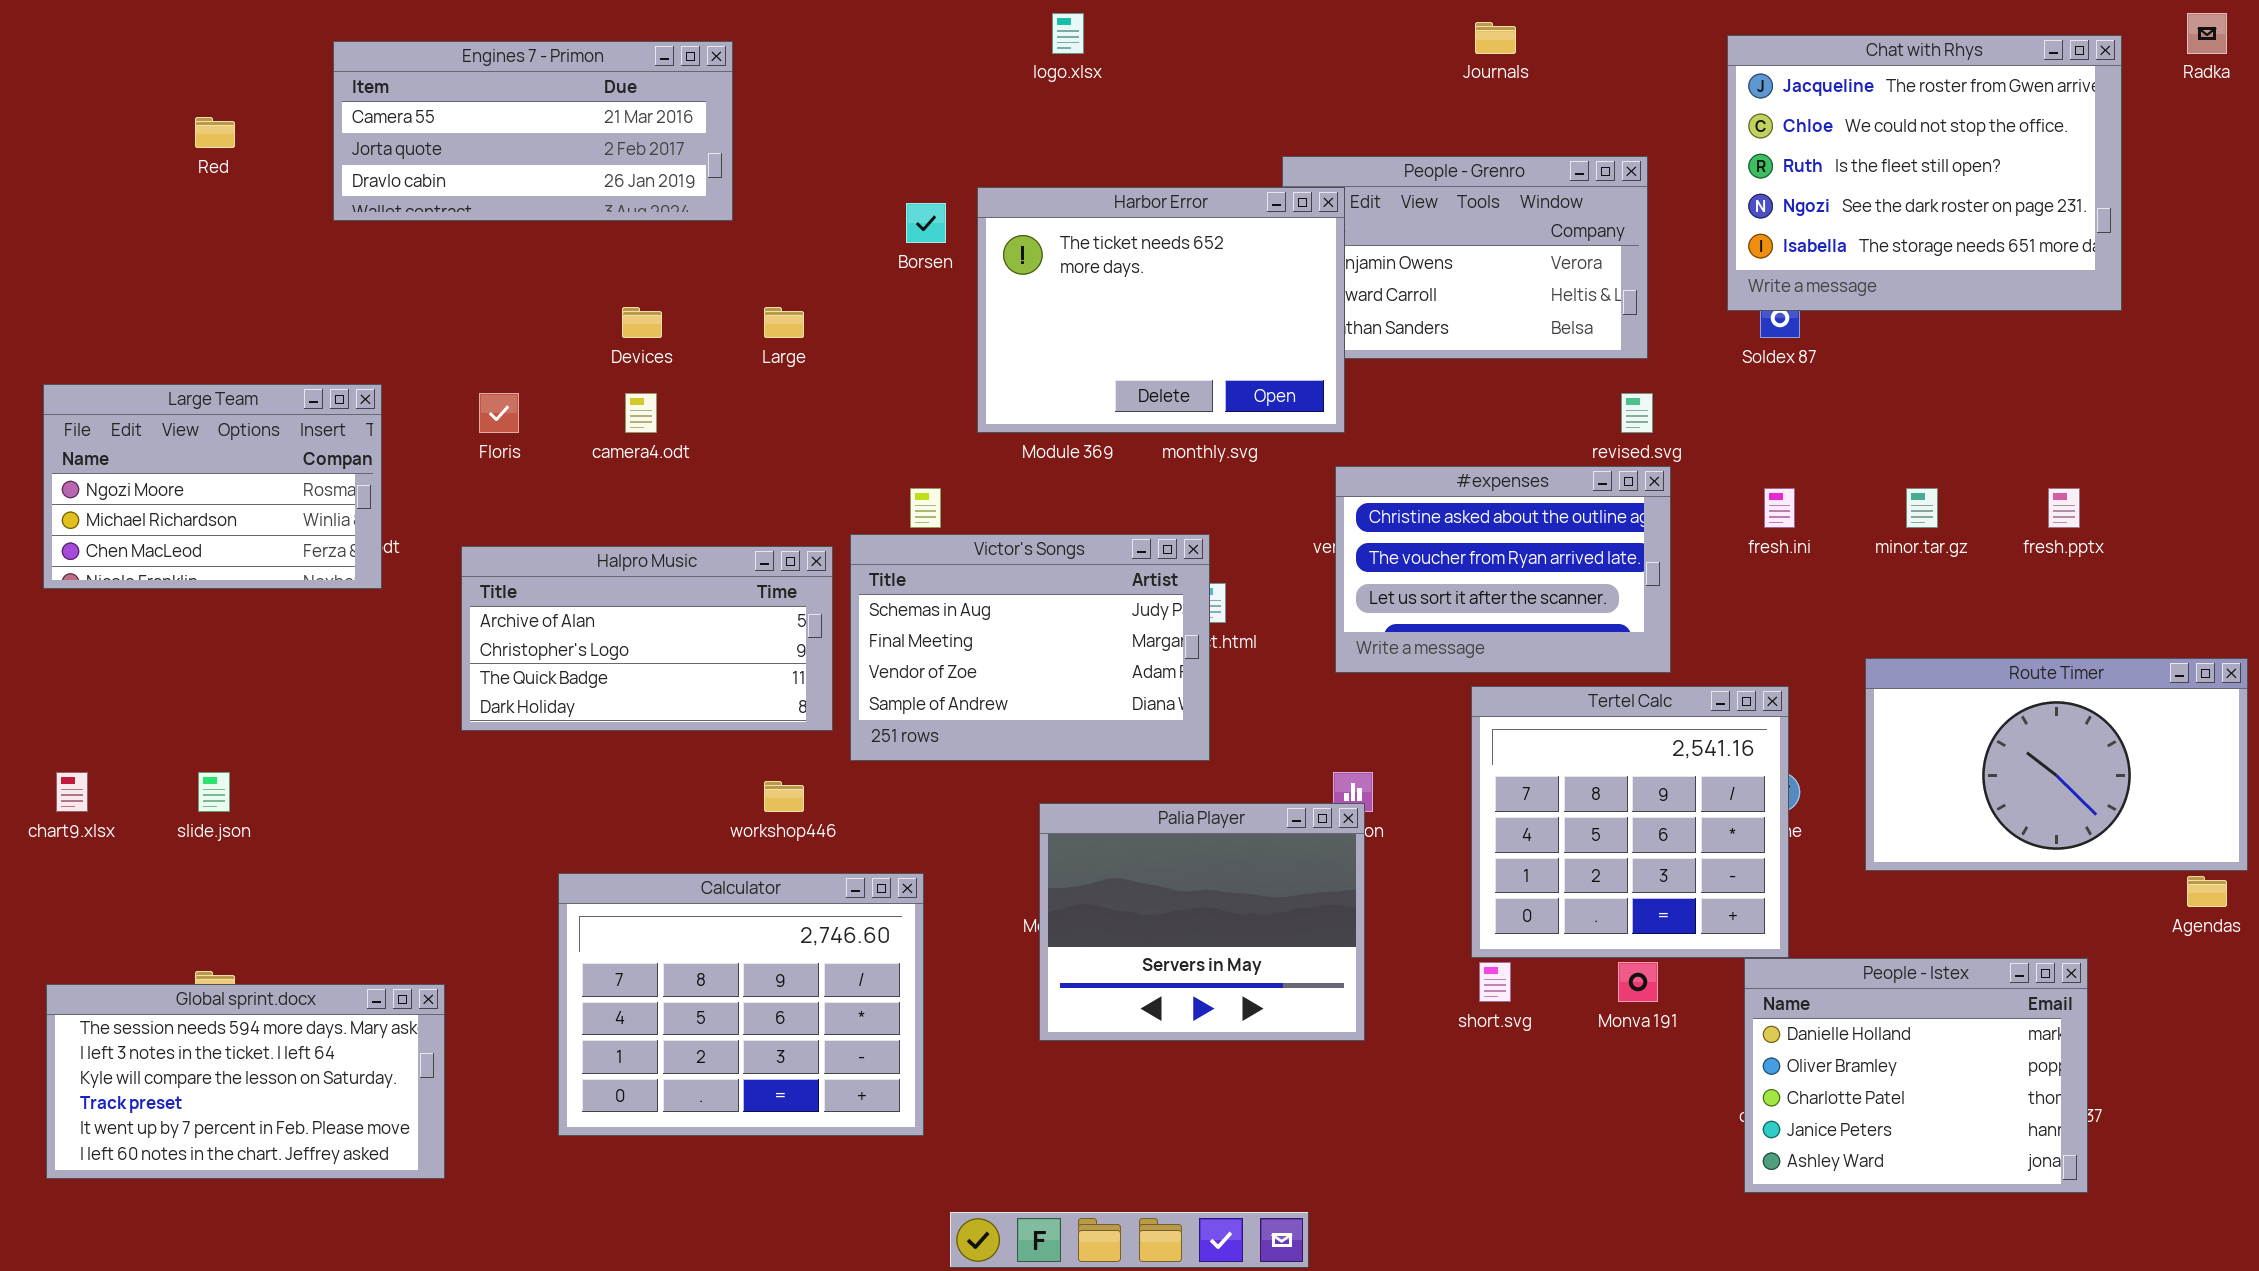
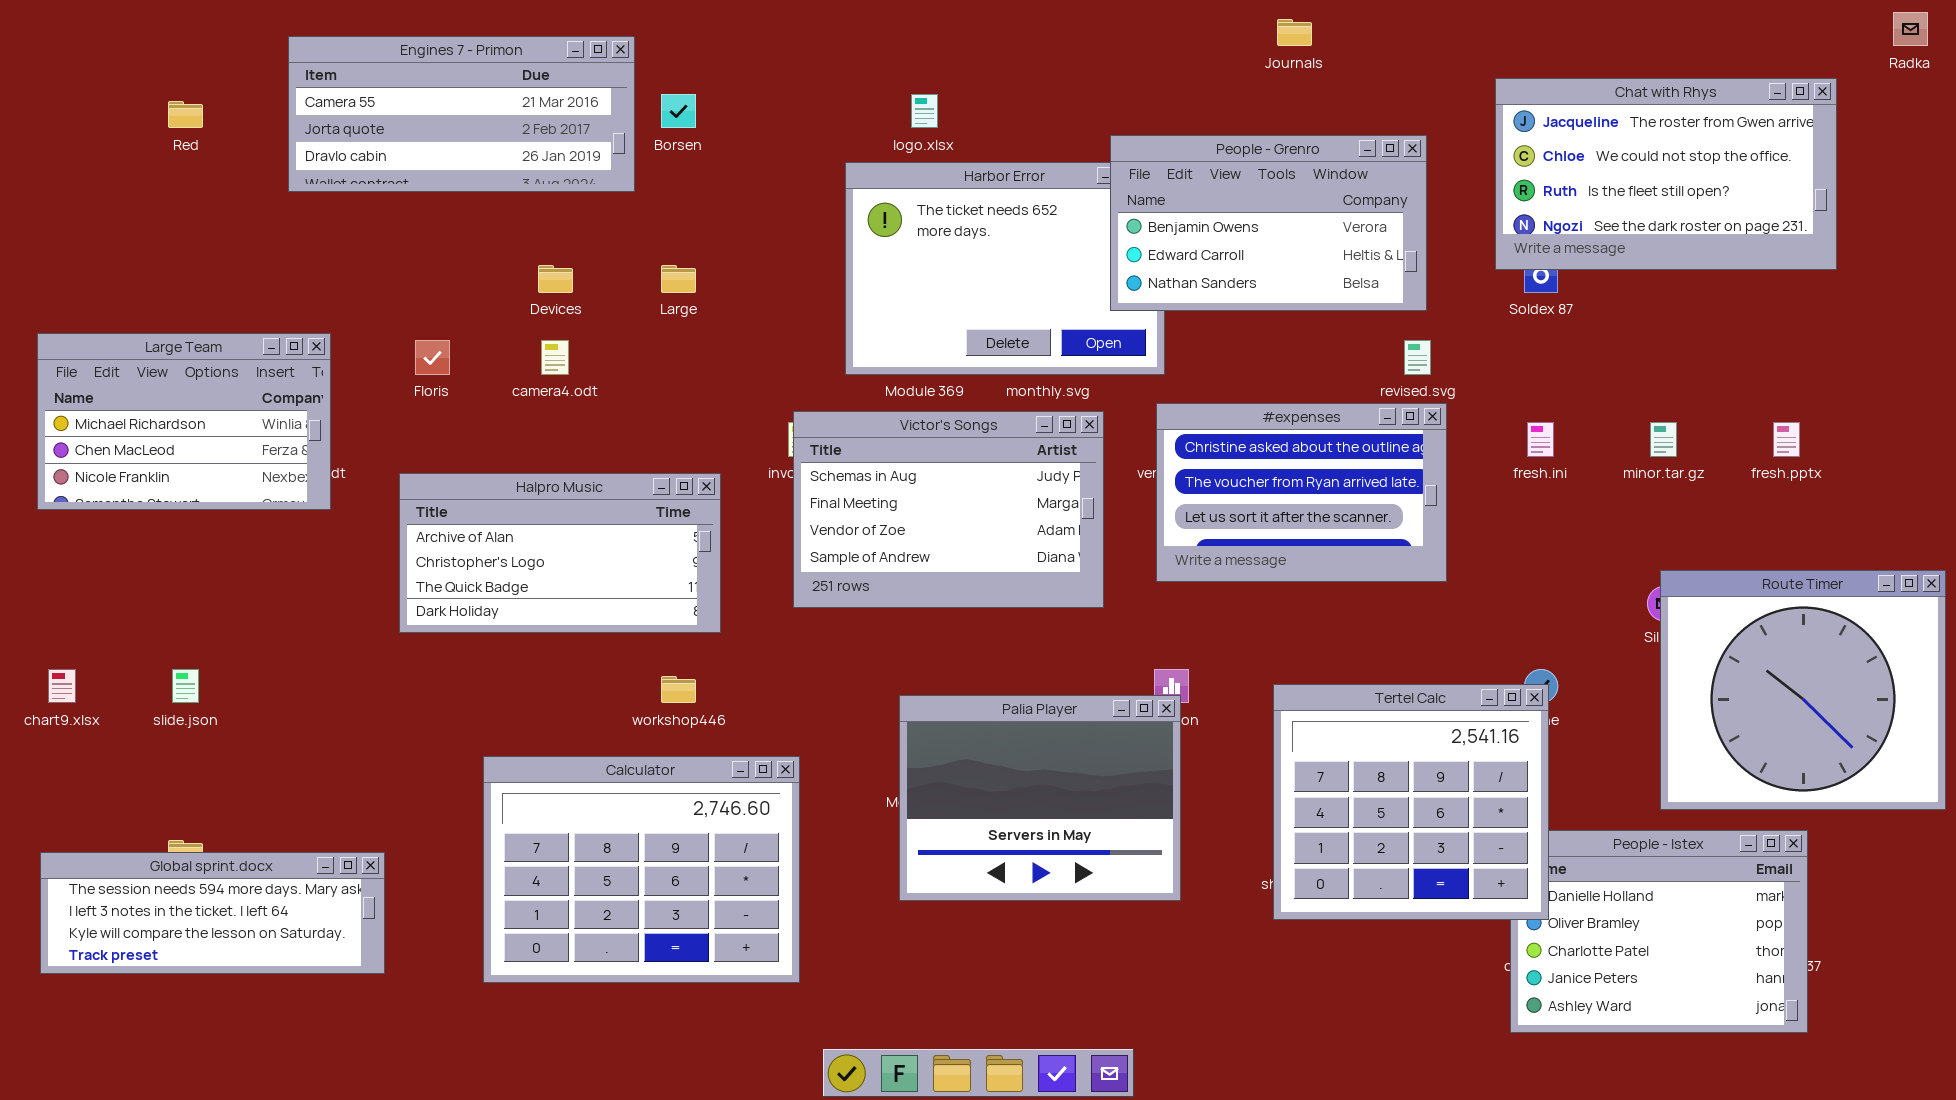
logo.xlsx: [1052,13,1084,54] -> [911,94,938,128], moved
Chat with Rhys: [1727,35,2122,311] -> [1495,78,1837,270], resized
People - Grenro: [1282,156,1648,359] -> [1110,135,1427,311], raised
Borsen: [906,203,946,243] -> [661,94,696,128], moved
Large Team: [43,384,382,589] -> [37,333,331,510], scrolled down 1 row
Victor's Songs: [850,534,1210,761] -> [793,411,1104,608], moved
Route Timer: [1865,658,2248,871] -> [1660,570,1946,810], resized
Tertel Calc: [1471,686,1789,958] -> [1273,684,1549,920], moved
Global sprint.docx: [46,984,445,1179] -> [40,852,385,974], resized

